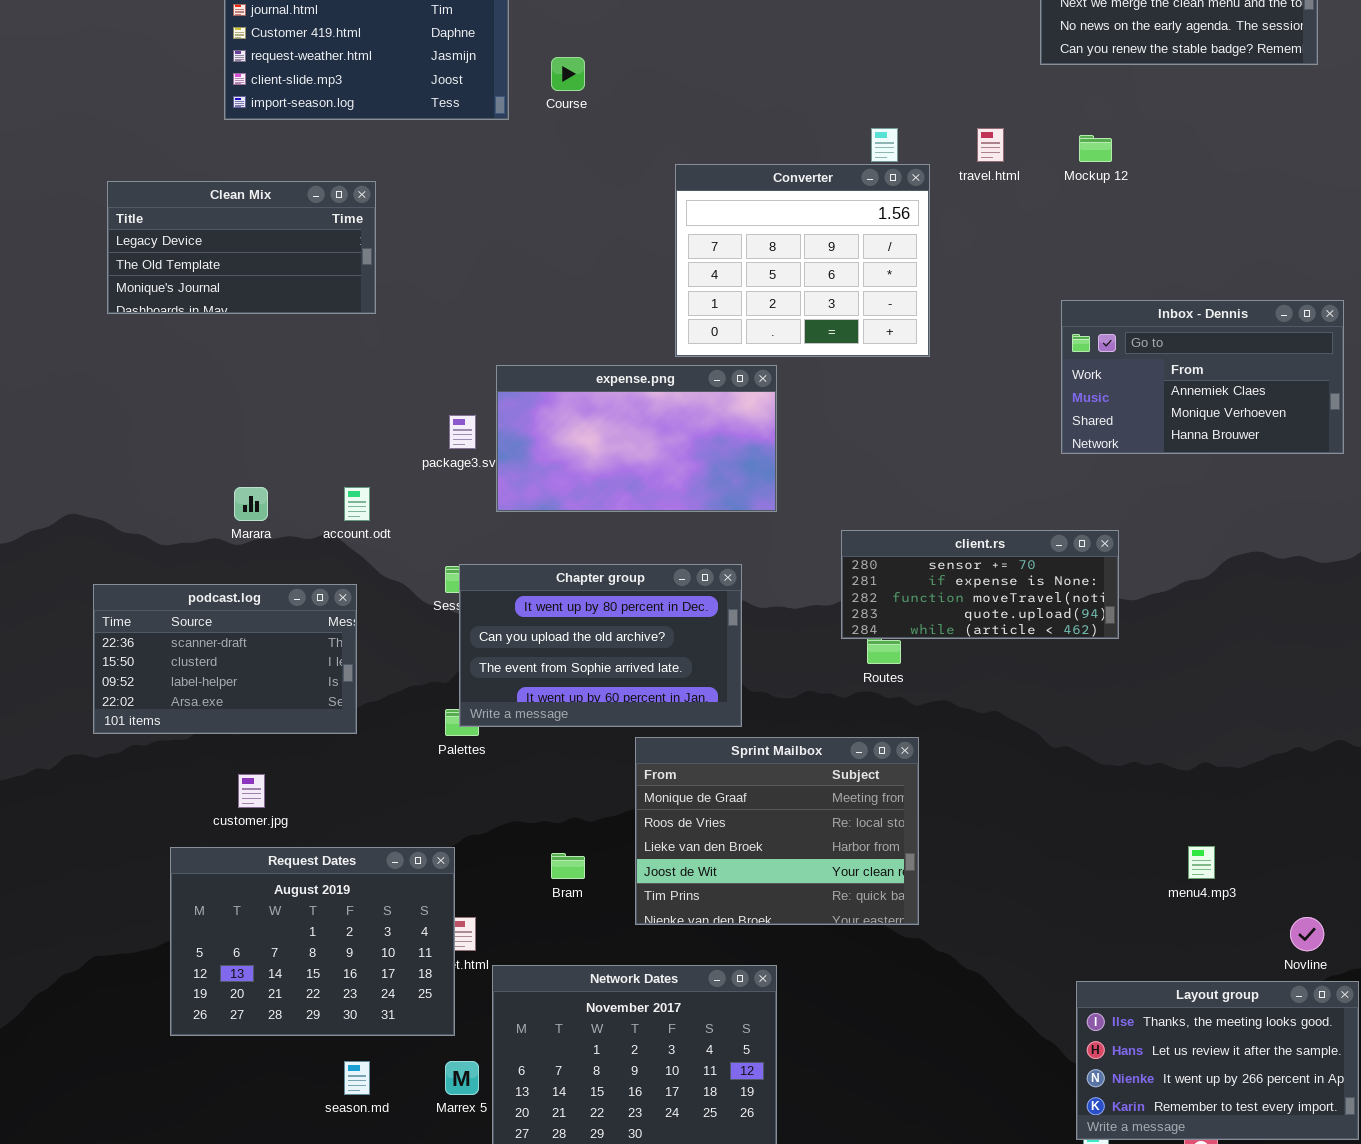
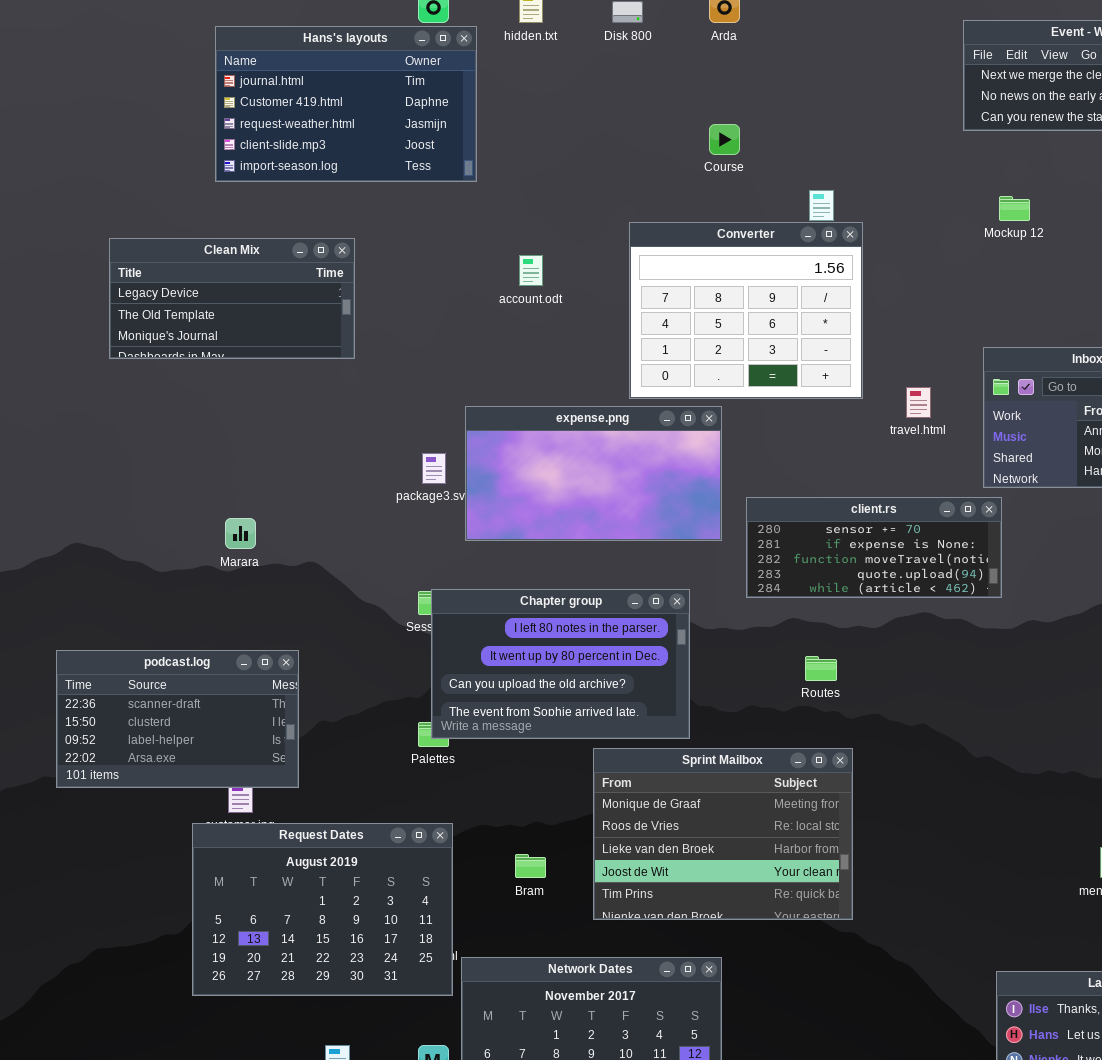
Course: [551,57,585,91] -> [709,124,740,155], moved
travel.html: [977,128,1004,162] -> [906,387,931,418], moved
account.odt: [344,487,370,521] -> [519,255,543,286], moved
client.rs: [841,530,1119,639] -> [746,497,1002,598], moved
Chapter group: [459,564,742,727] -> [431,589,690,739], scrolled up 1 row
podcast.log: [93,584,357,734] -> [56,650,299,788], moved
Request Dates: [170,847,455,1036] -> [192,823,453,996], moved

